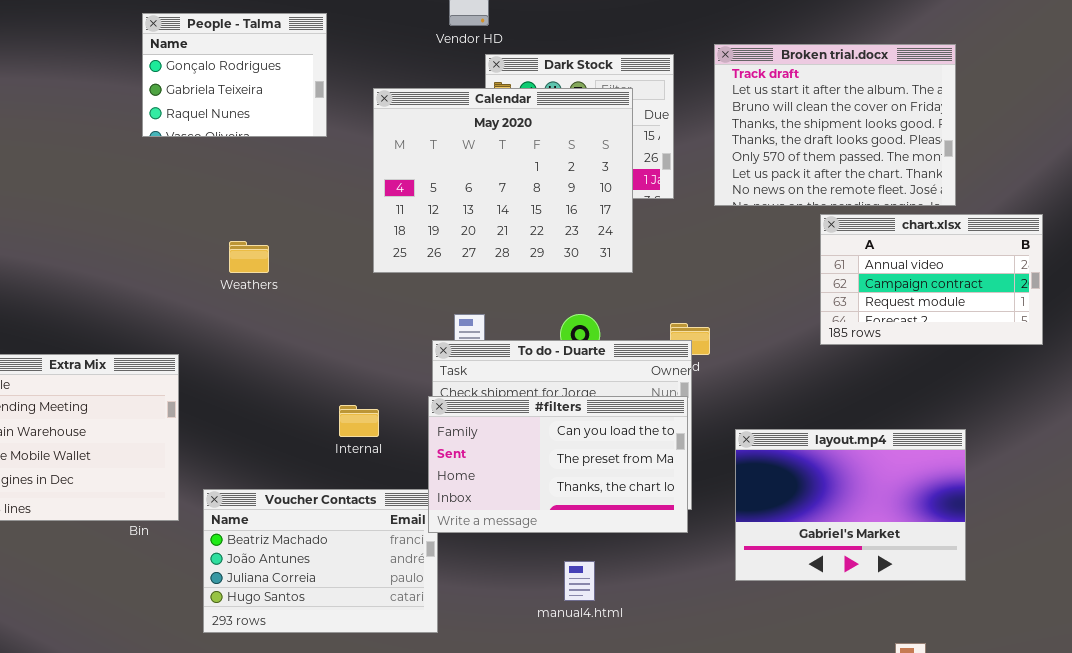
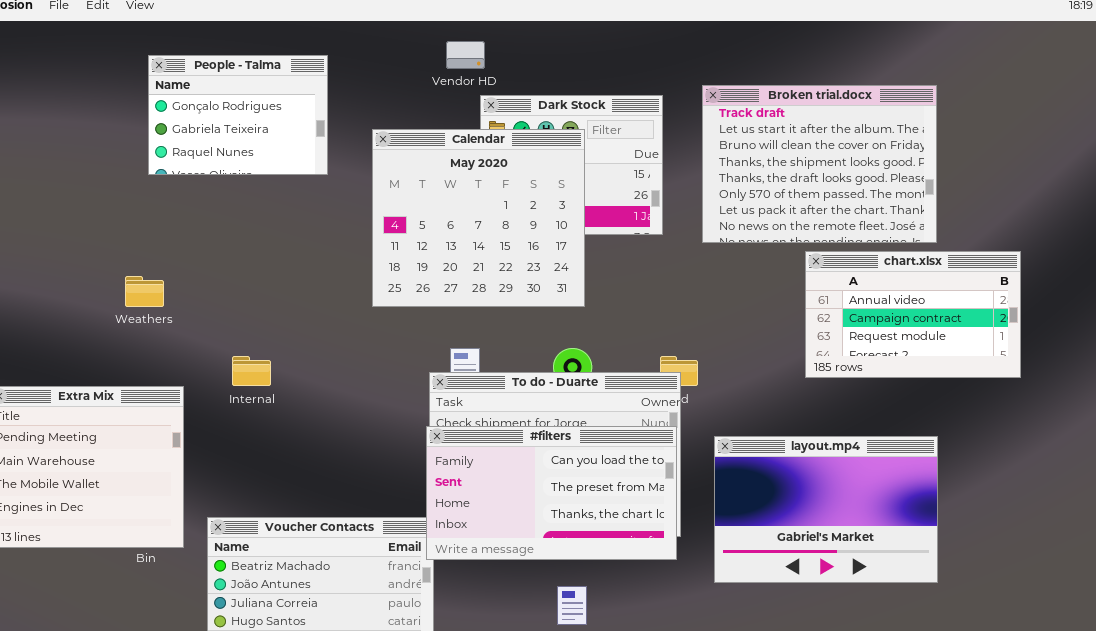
Calendar: [373,88,633,273] -> [372,129,585,307], resized
Weathers: [229,241,269,273] -> [125,276,164,307], moved
Internal: [339,405,379,437] -> [232,356,271,386], moved
layout.mp4: [735,429,966,581] -> [714,436,938,583], moved

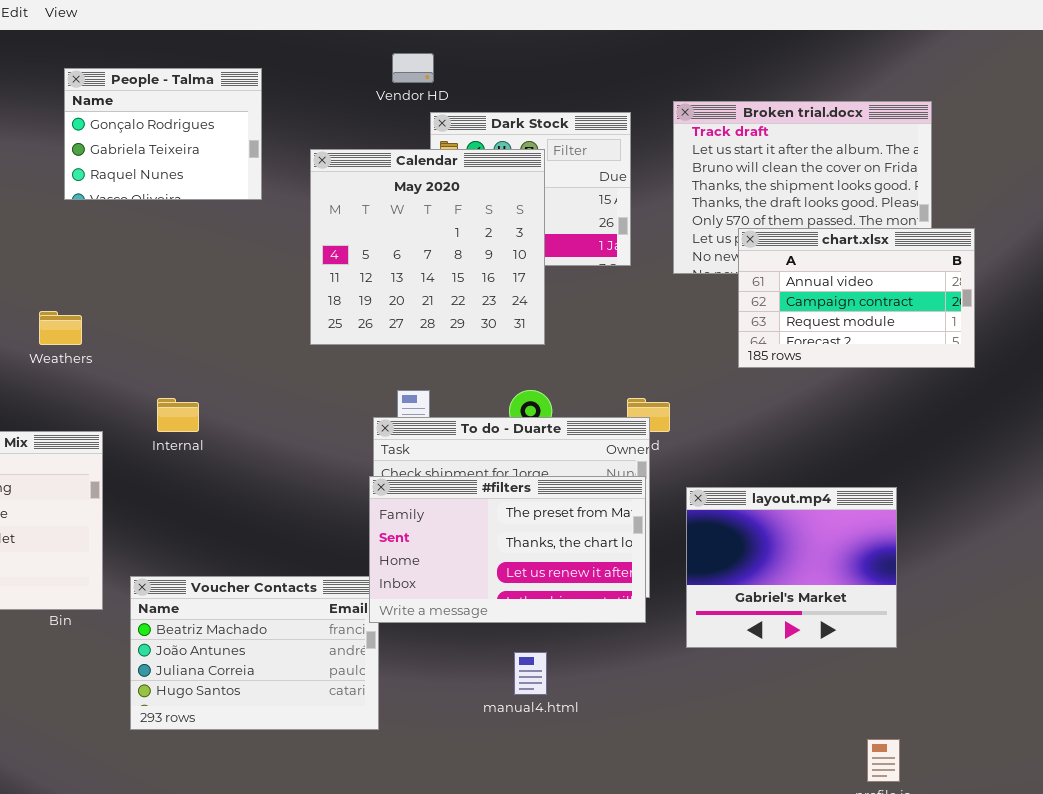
chart.xlsx: [805,251,1021,378] -> [738,228,975,368], moved
#filters: [426,426,677,560] -> [369,476,646,623], scrolled down 1 row
layout.mp4: [714,436,938,583] -> [686,487,897,648], resized

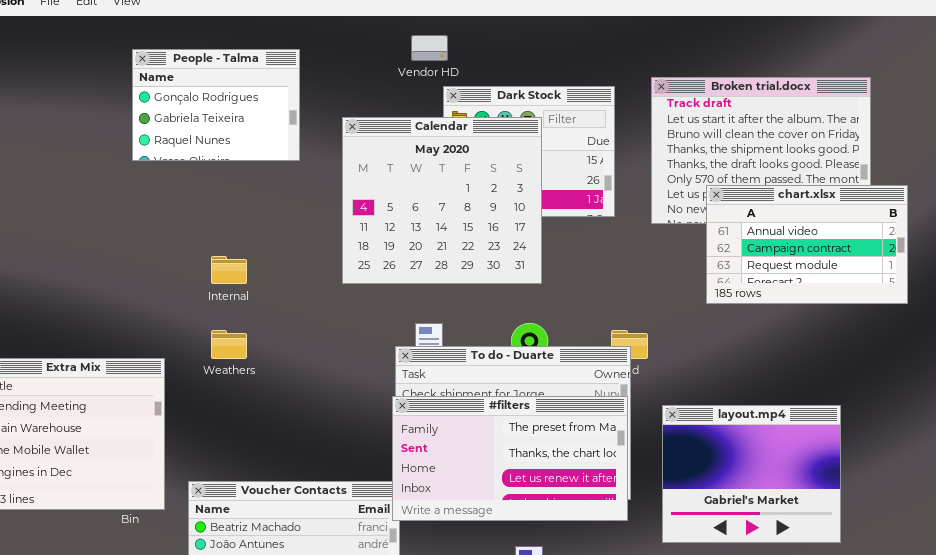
Weathers: [39,311,82,345] -> [211,330,247,359], moved
Internal: [157,398,199,432] -> [211,256,247,284], moved

